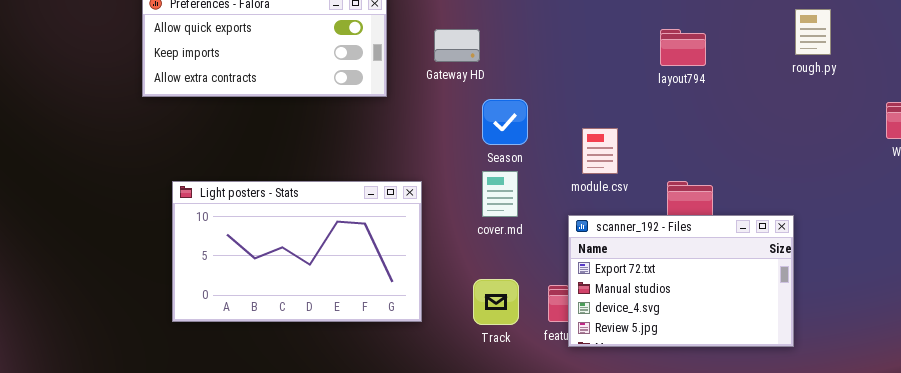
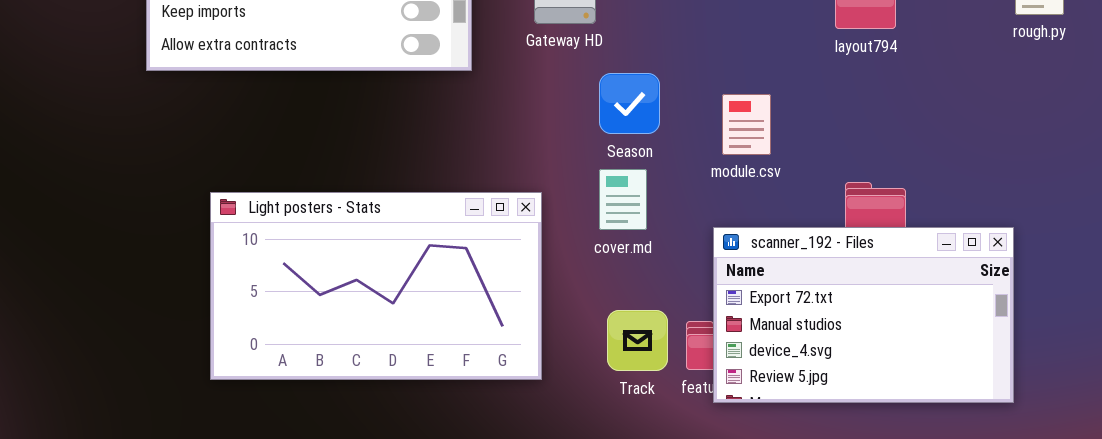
module.csv: [582,128,618,174] -> [722,94,771,155], moved
Light posters - Stats: [172,181,422,322] -> [210,192,542,380], moved
Track: [473,279,519,325] -> [607,310,668,371], moved

